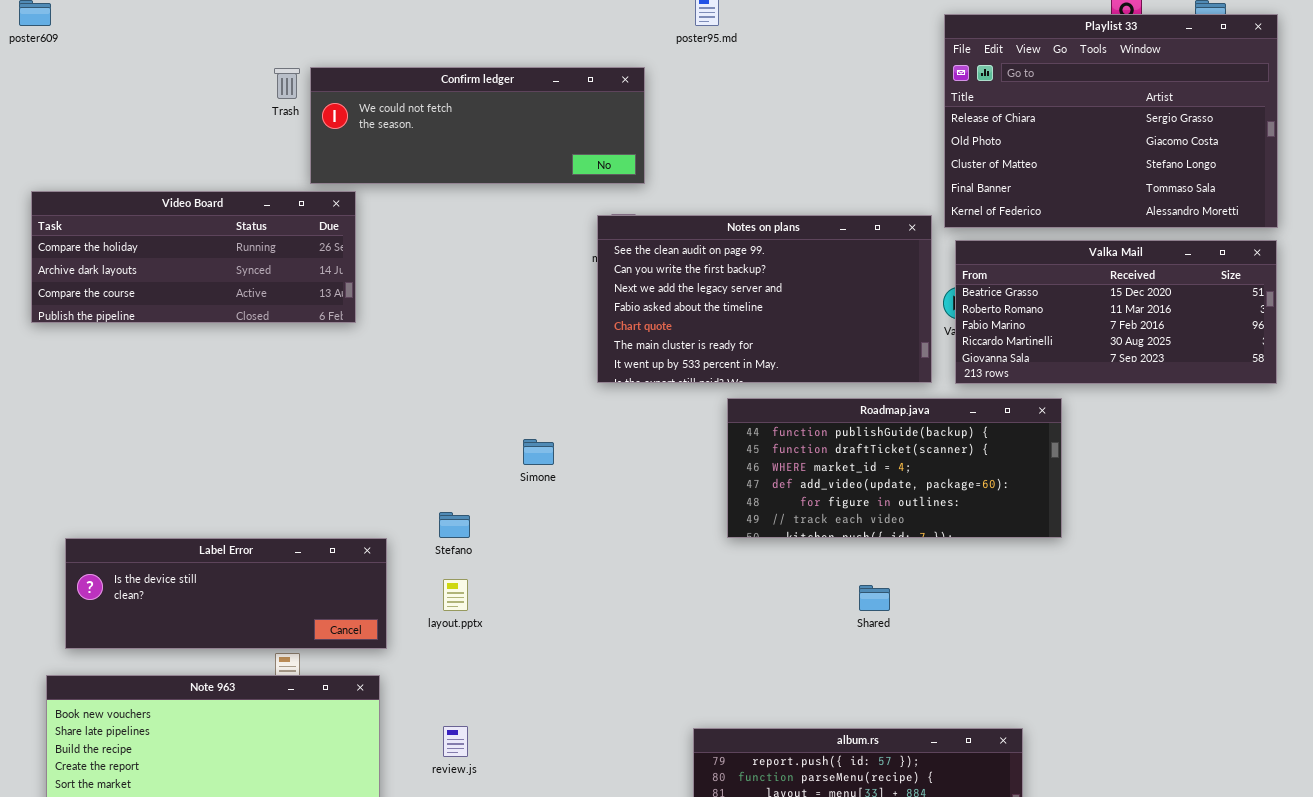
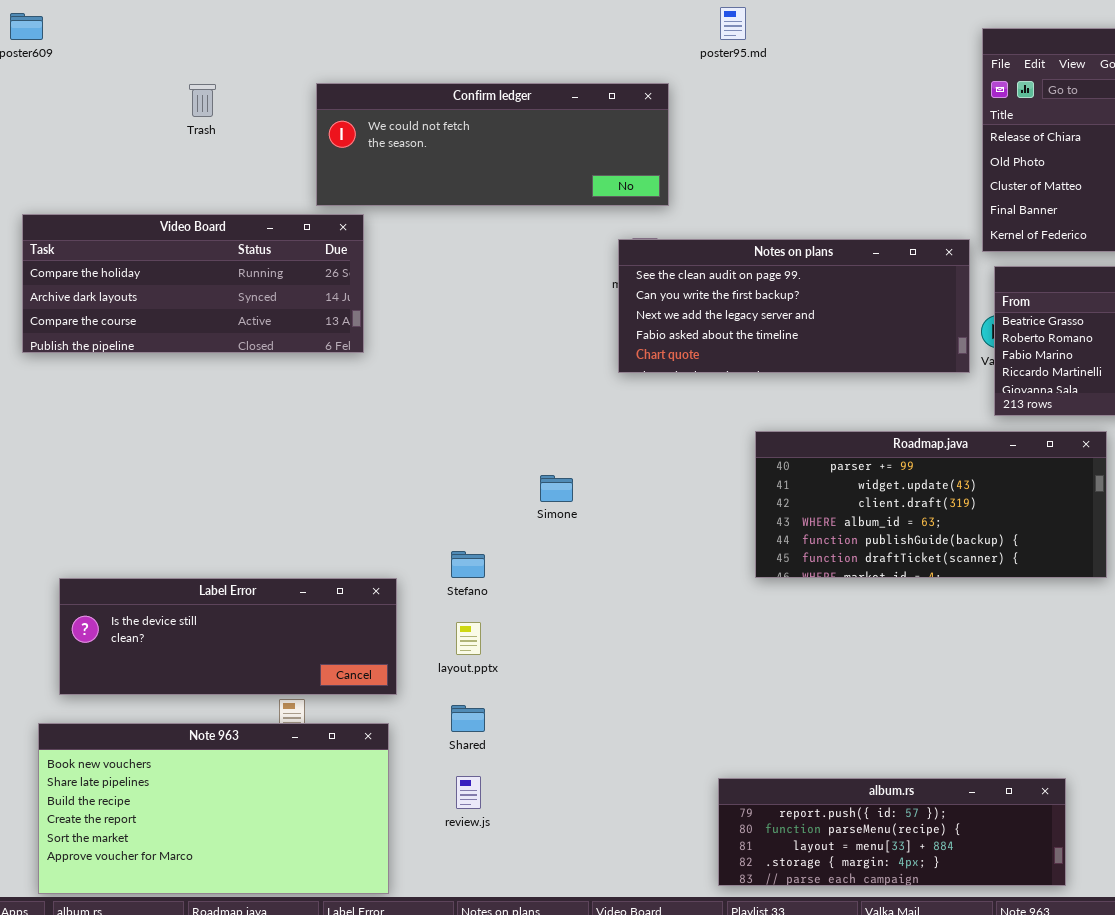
Trash: [274,68,300,99] -> [189,84,216,117], moved
Notes on plans: [597,215,932,383] -> [618,239,970,373], resized
Roadmap.java: [727,398,1062,538] -> [755,431,1107,578], scrolled up 4 rows
Shared: [859,585,890,611] -> [451,705,485,732], moved

